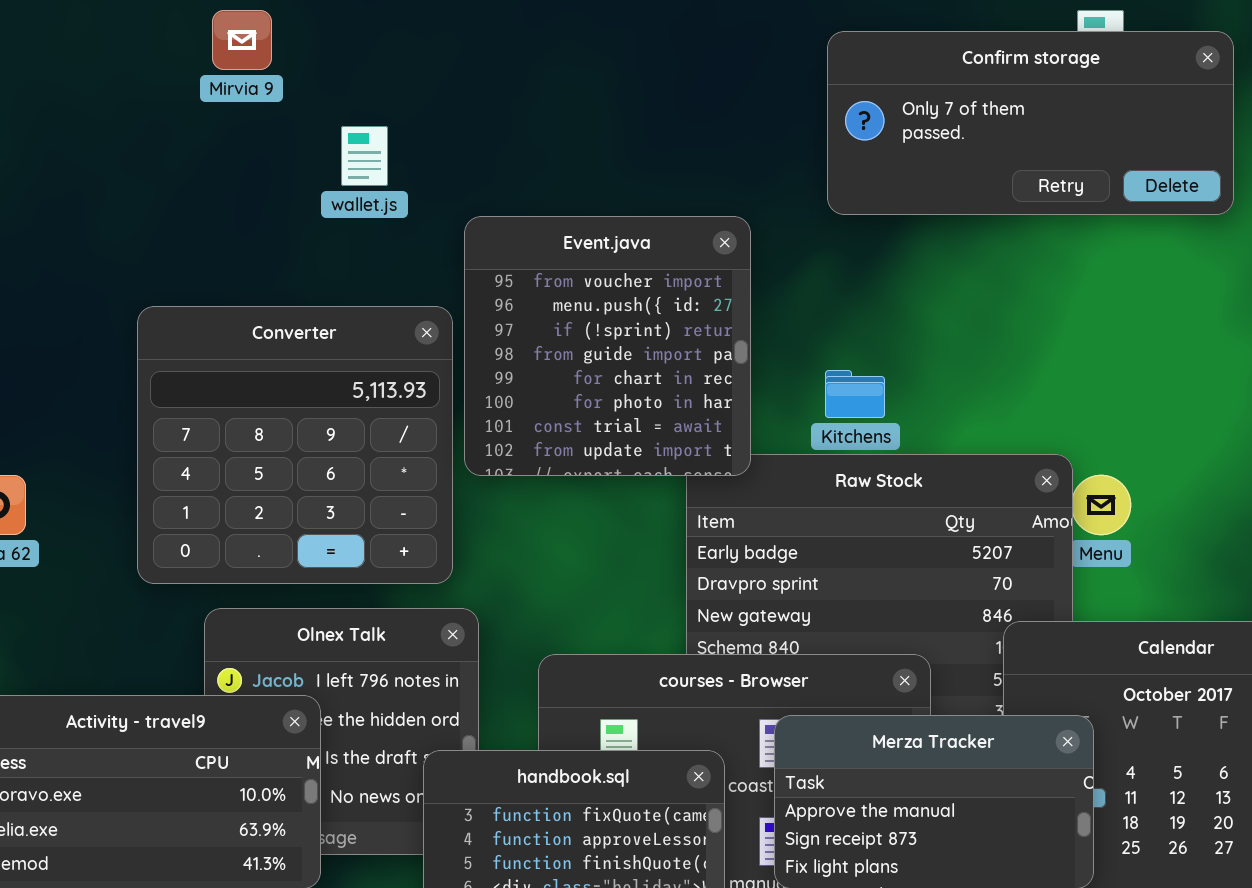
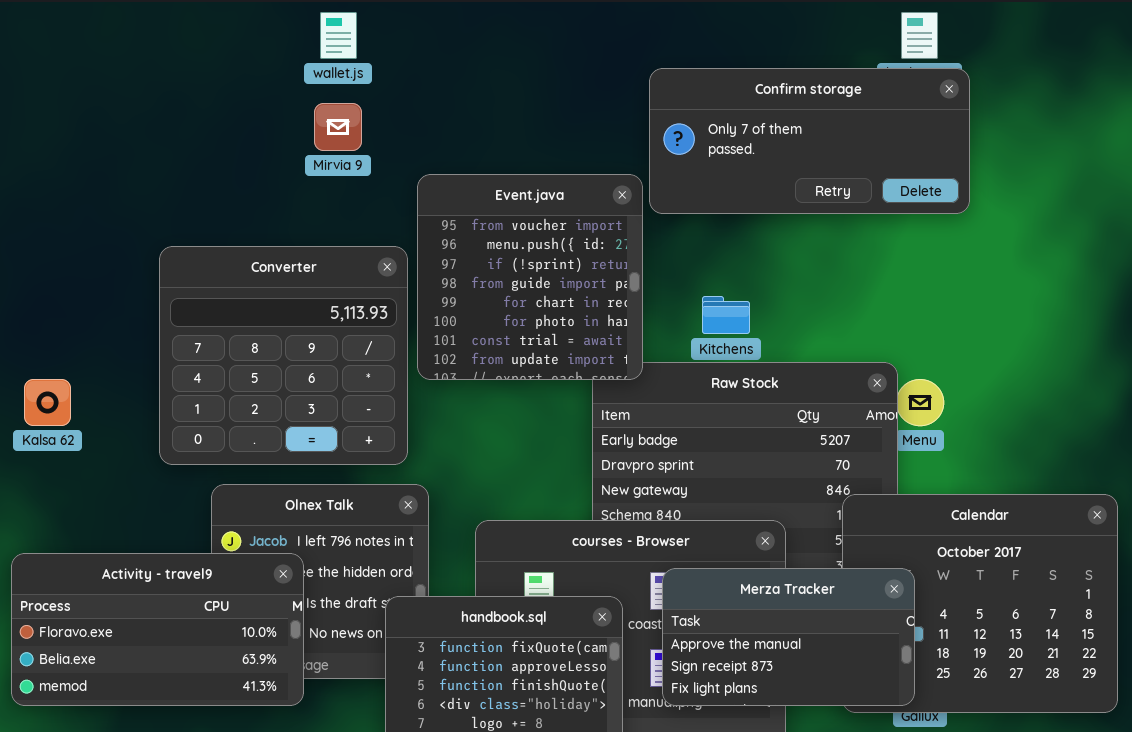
Mirvia 9: [212,10,272,70] -> [314,103,362,151], moved
Confirm storage: [827,31,1234,215] -> [649,68,970,214], moved
wallet.js: [341,126,388,186] -> [320,12,357,59], moved

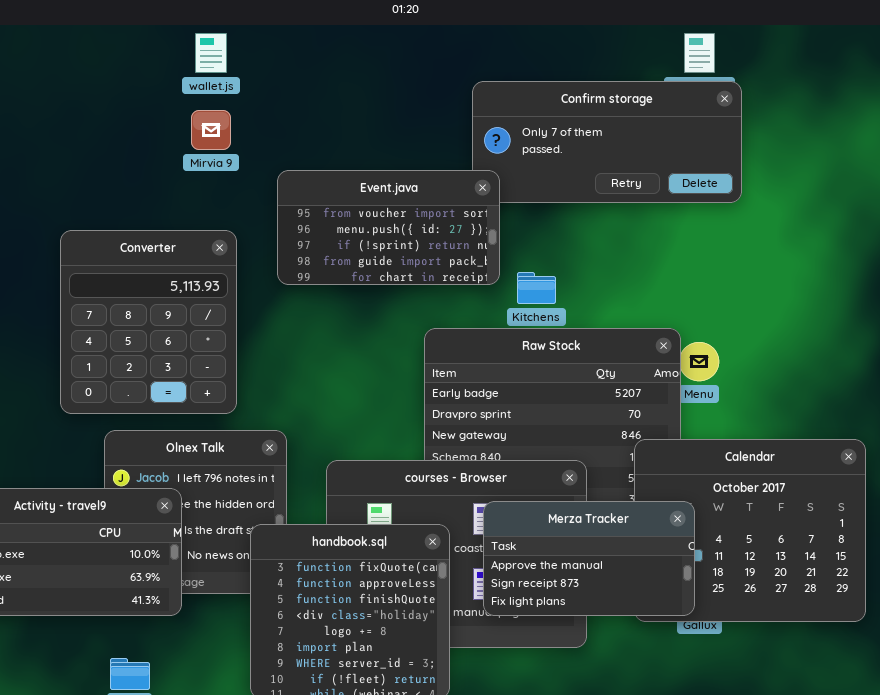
Event.java: [417,174,643,380] -> [277,170,500,285], resized
Converter: [159,246,408,465] -> [60,230,237,414], resized

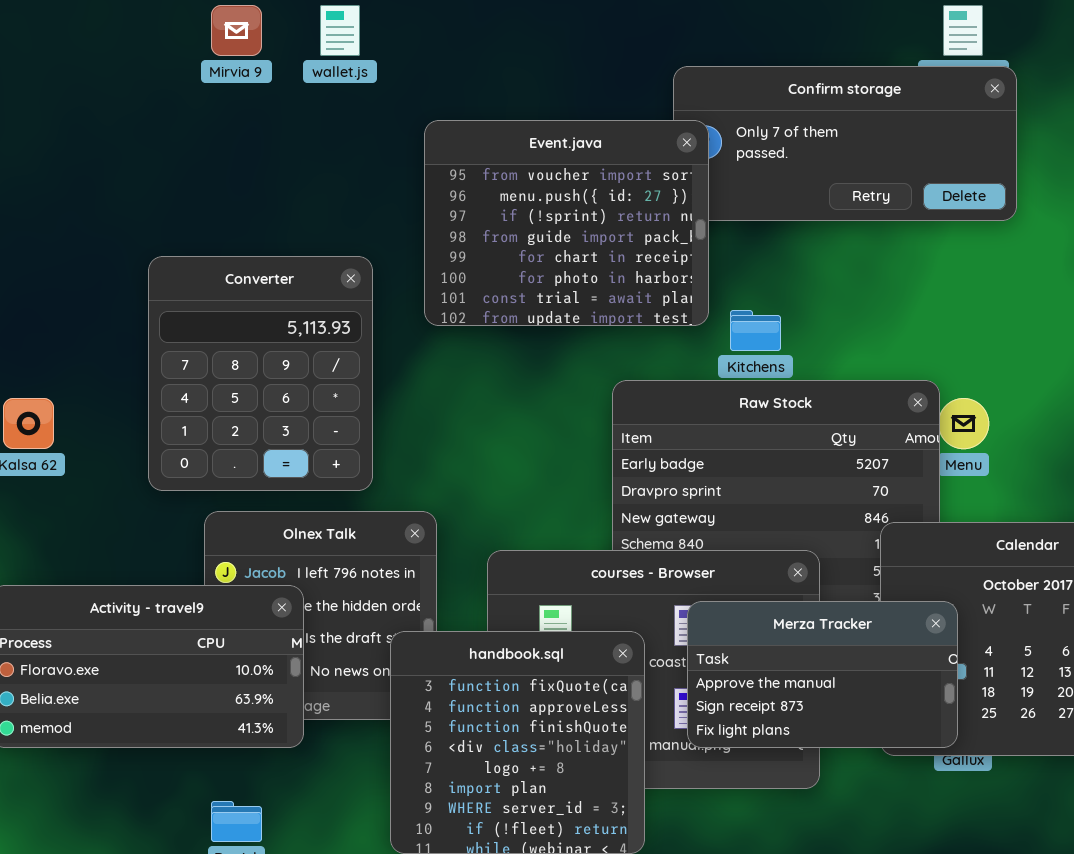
Mirvia 9: [191,110,231,150] -> [211,5,262,56], moved
Event.java: [277,170,500,285] -> [424,120,709,326], resized

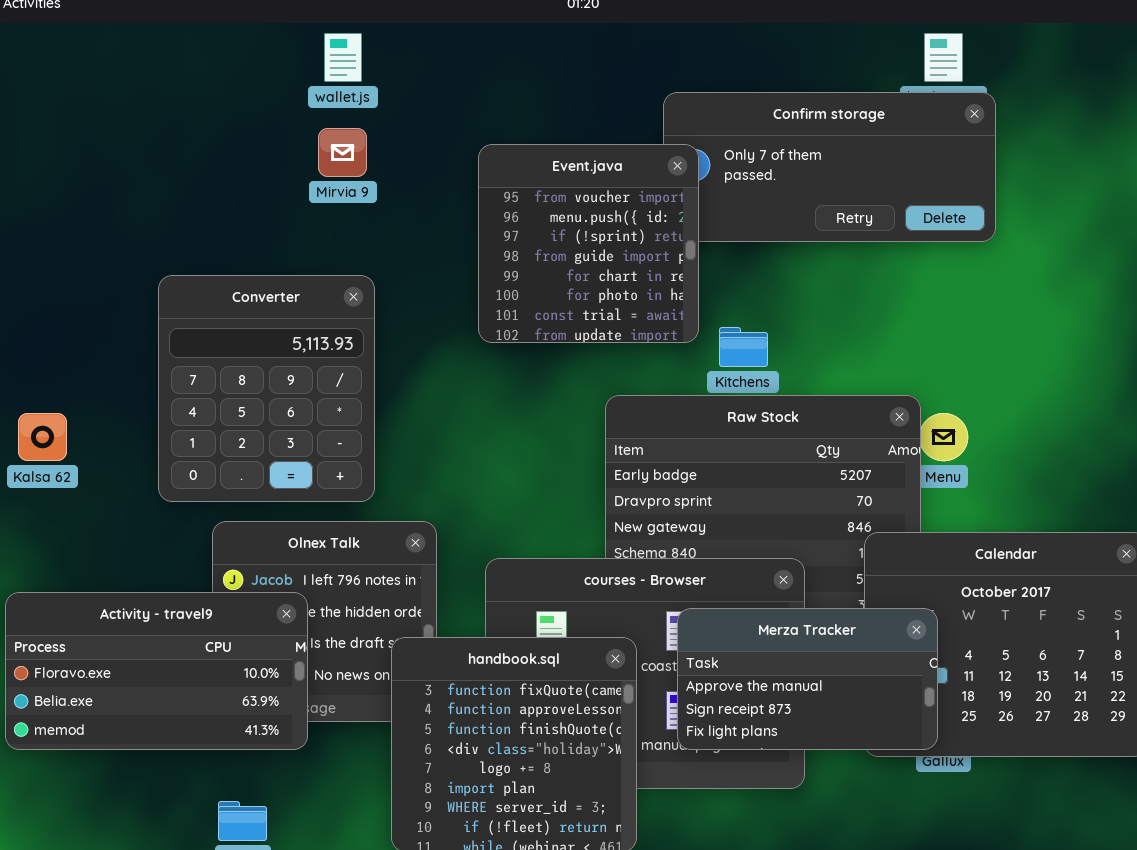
Mirvia 9: [211,5,262,56] -> [318,128,367,177], moved
Event.java: [424,120,709,326] -> [478,144,699,343], resized

